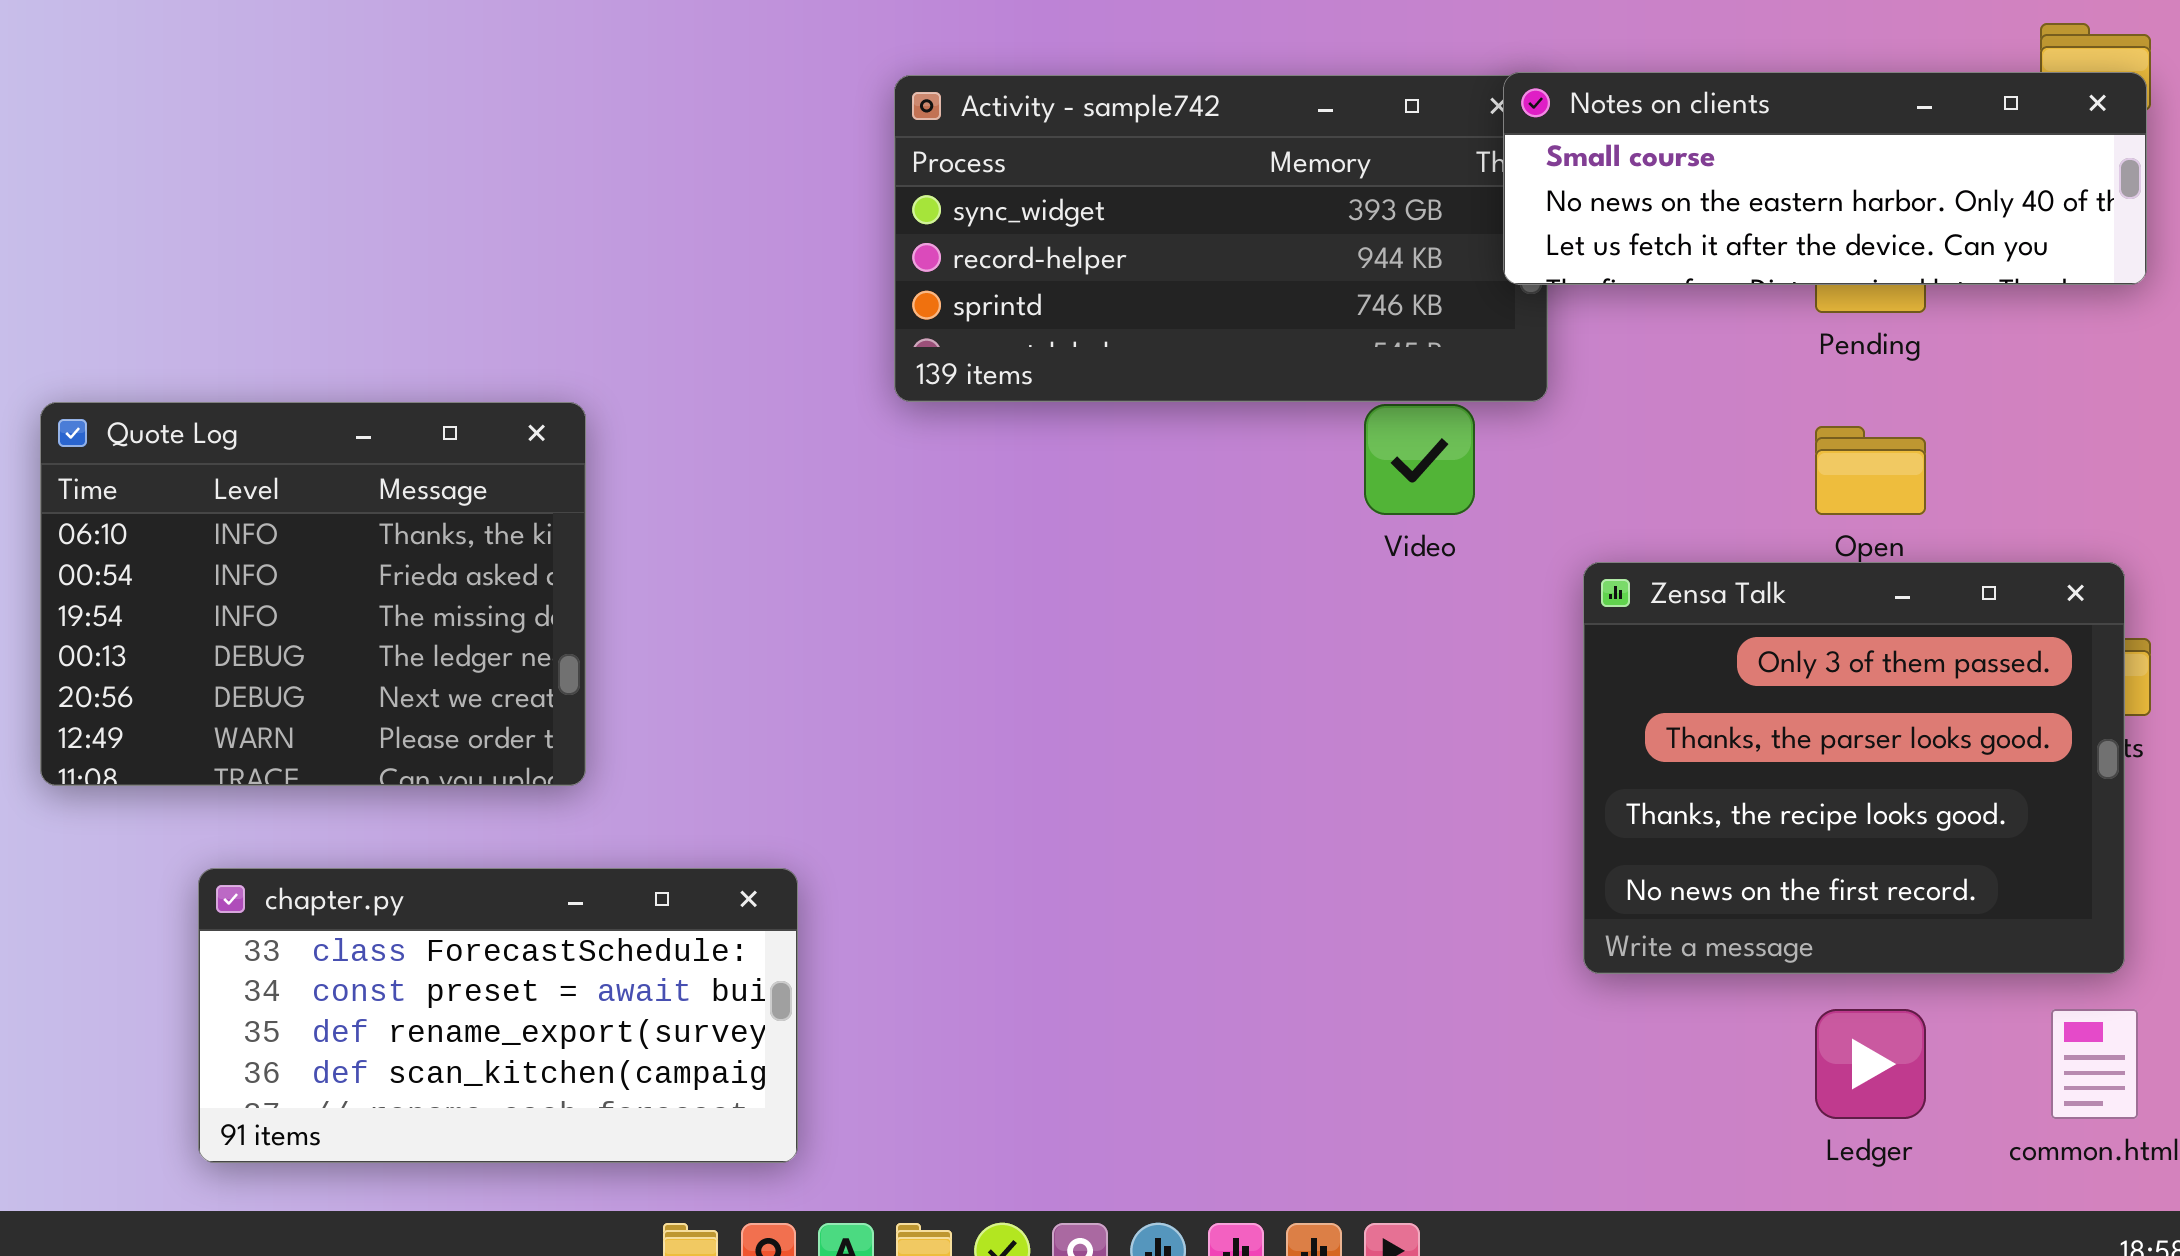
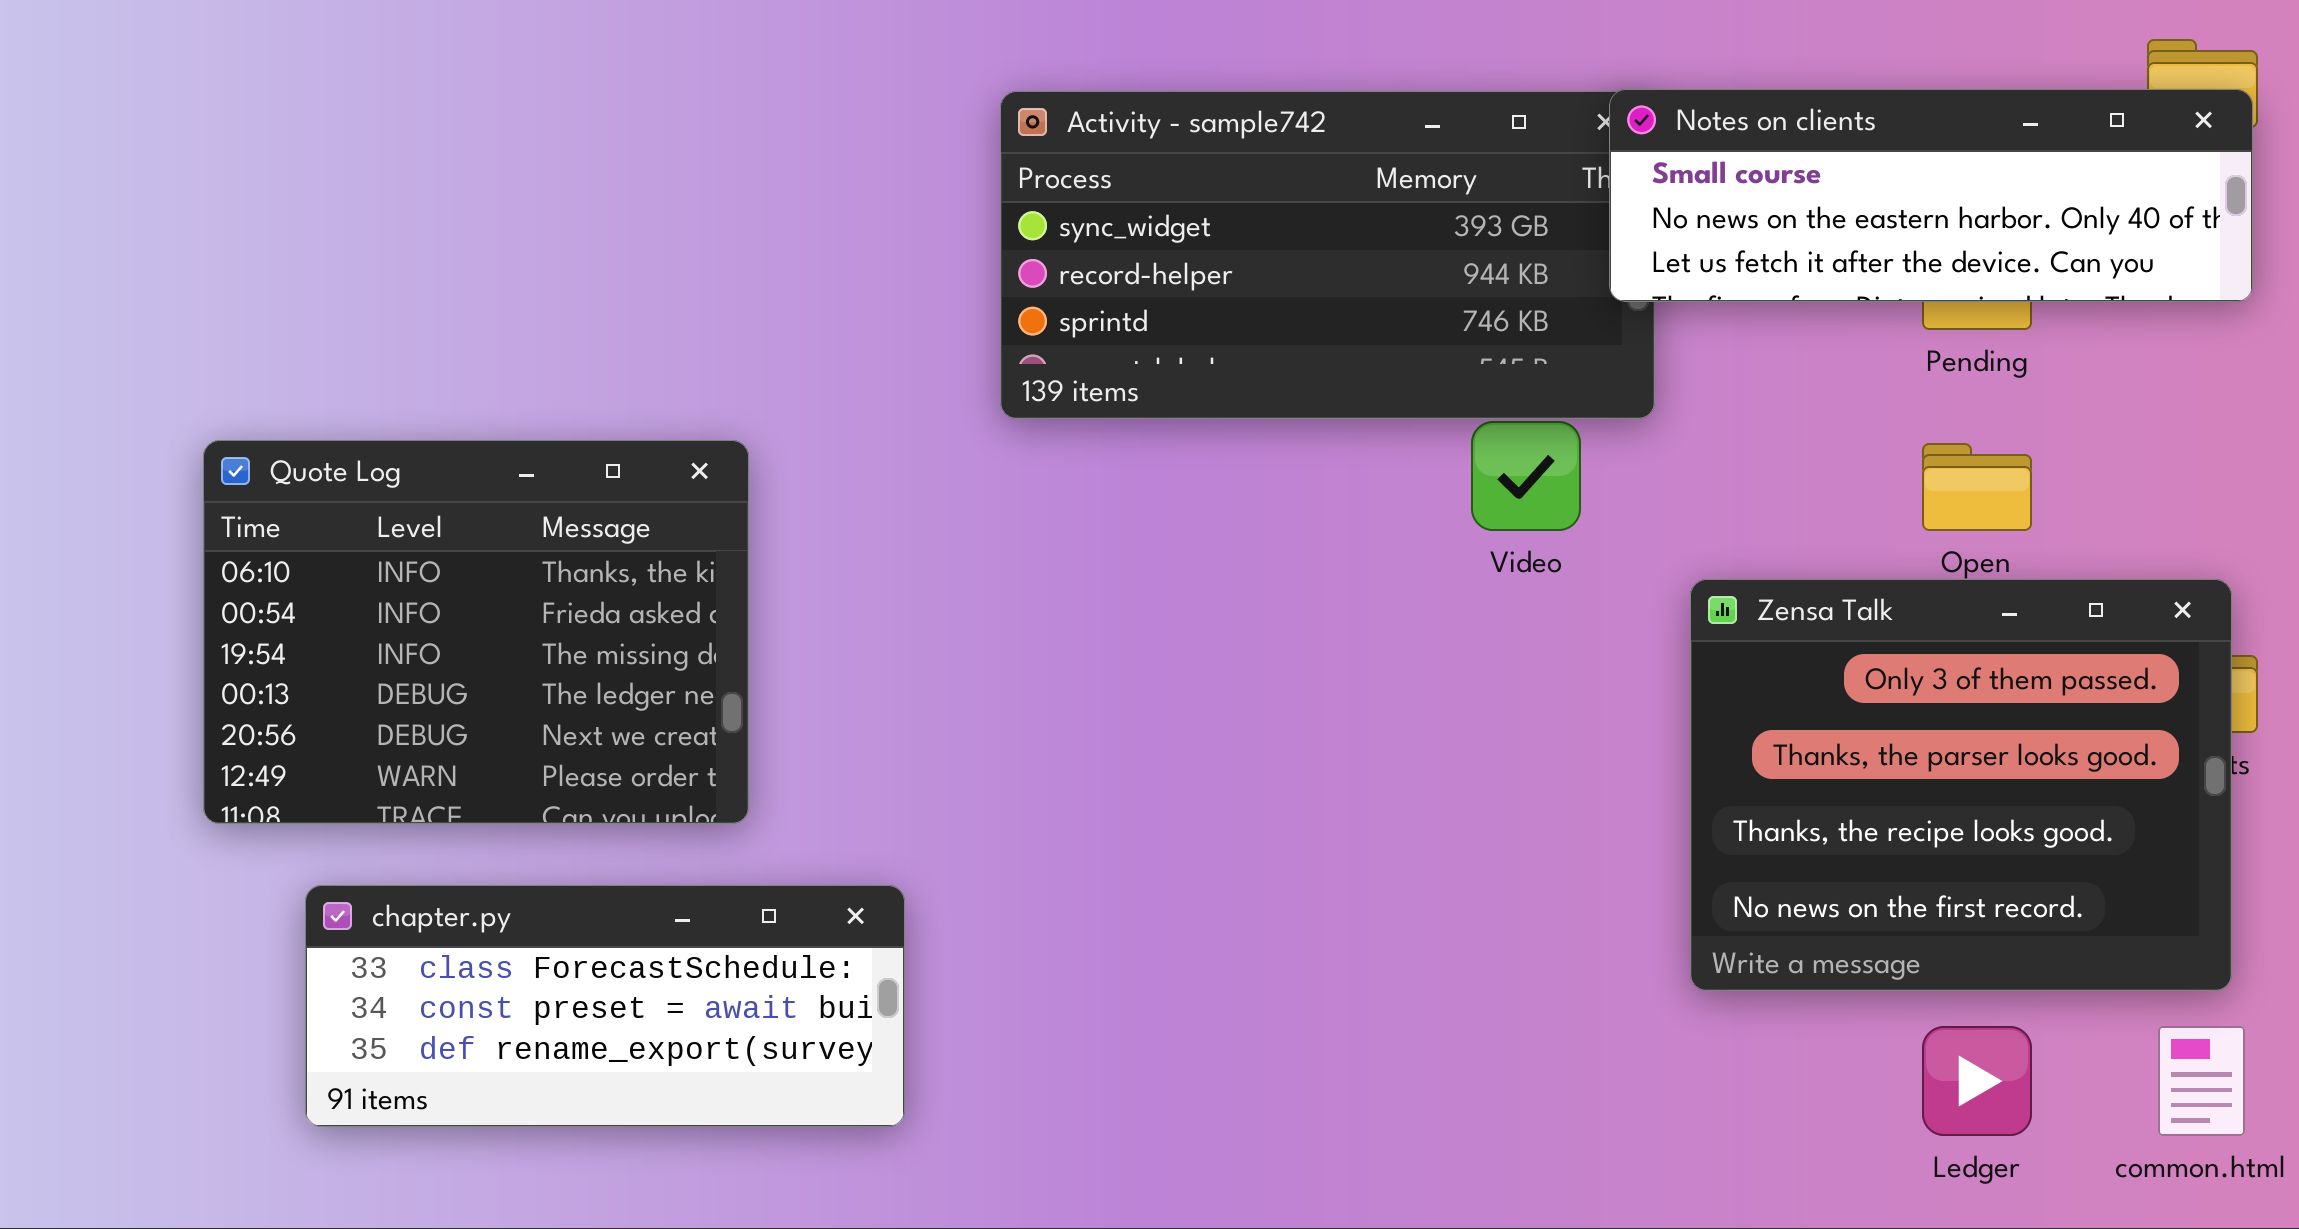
Quote Log: [40,402,586,786] -> [203,440,749,824], moved
chapter.py: [198,868,798,1163] -> [305,885,905,1127], resized

